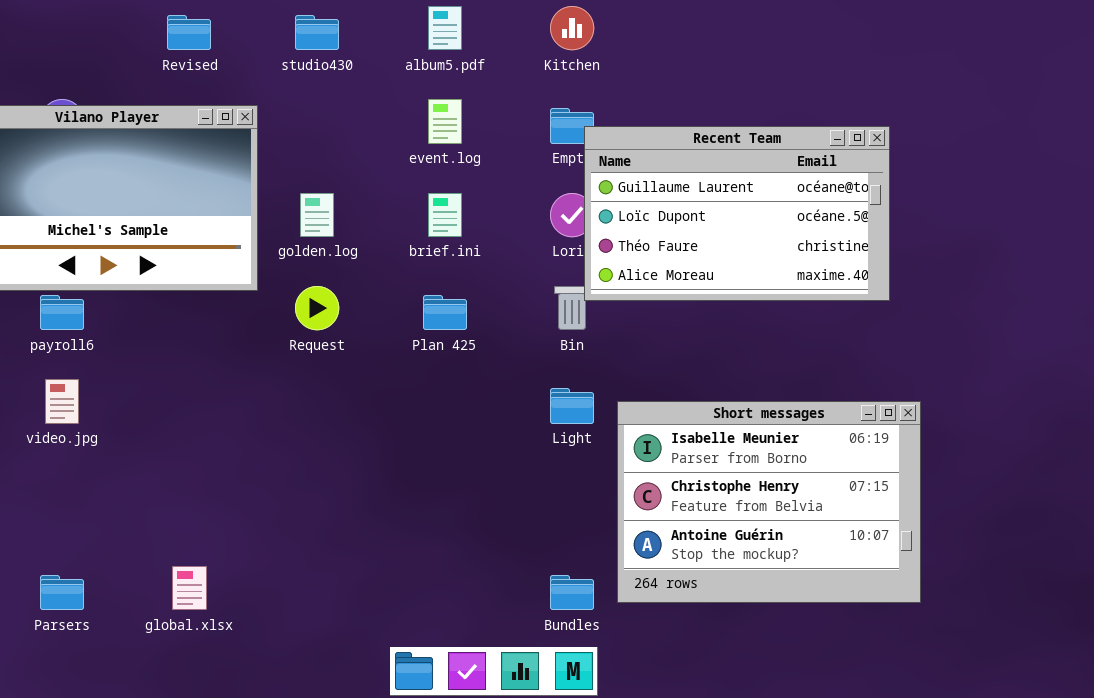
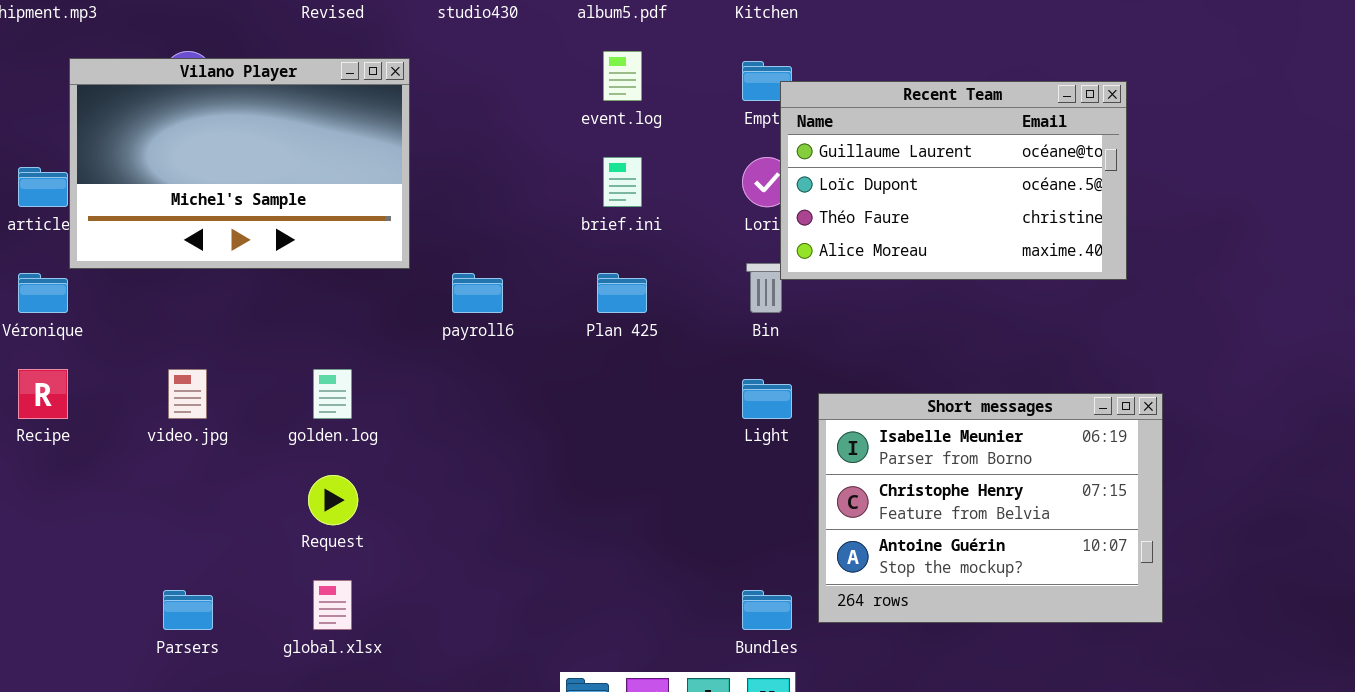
golden.log: [300,193,334,237] -> [313,369,352,419], moved
Request: [295,286,339,330] -> [308,475,358,525], moved
payroll6: [40,295,84,330] -> [452,273,503,313], moved

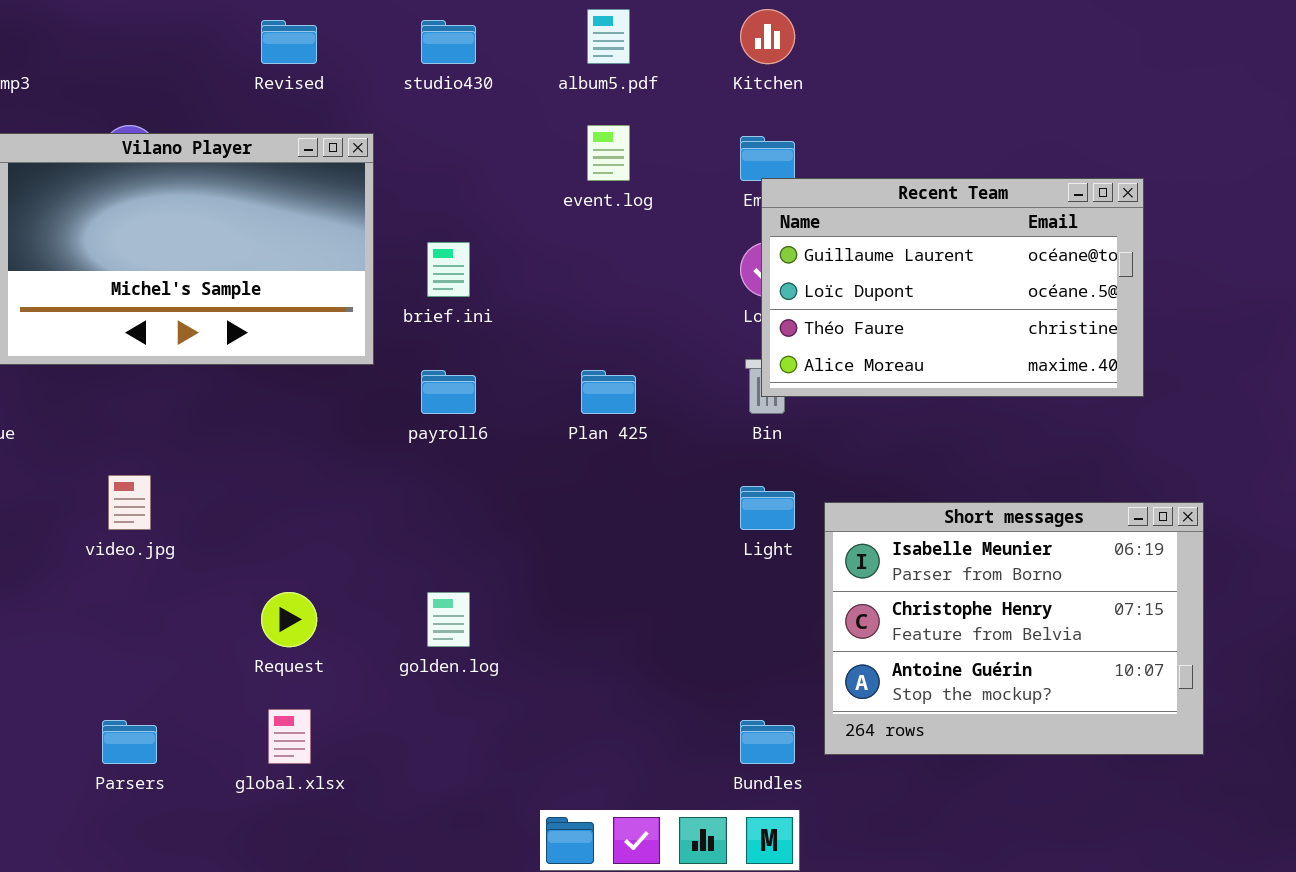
Recent Team: [780,81,1127,280] -> [761,178,1144,397], moved
brief.ini: [603,157,642,207] -> [427,242,470,297], moved
golden.log: [313,369,352,419] -> [427,592,470,647], moved

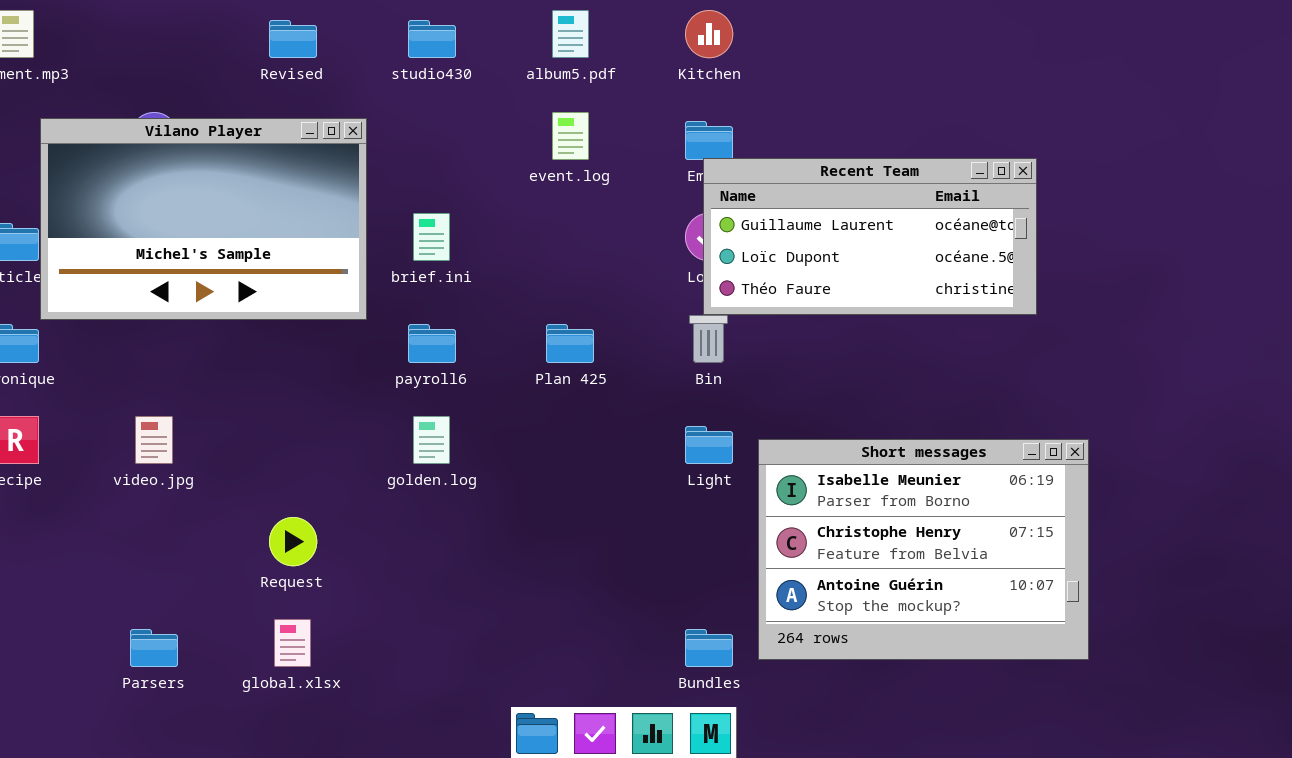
Recent Team: [761,178,1144,397] -> [703,158,1037,315], resized
golden.log: [427,592,470,647] -> [413,416,450,464], moved

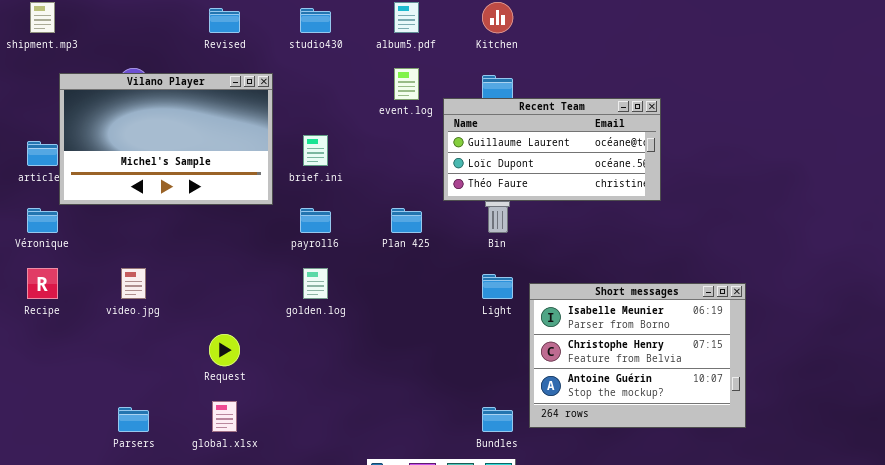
Recent Team: [703,158,1037,315] -> [443,98,661,201], moved

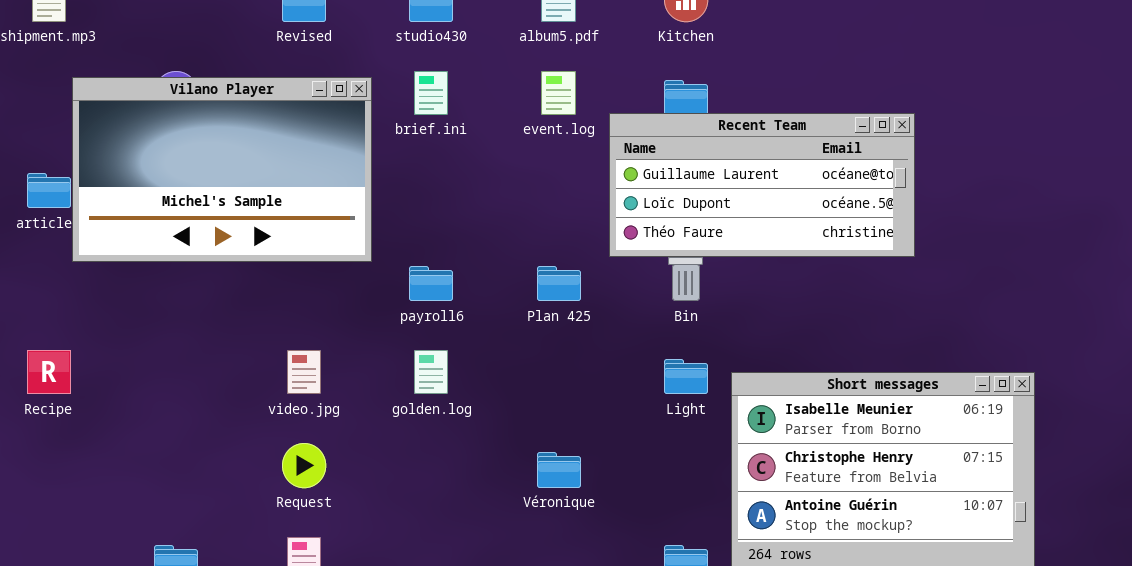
brief.ini: [303,135,328,166] -> [414,71,448,115], moved
Véronique: [27,208,58,233] -> [537,452,581,488], moved
video.jpg: [121,268,146,299] -> [287,350,321,394], moved

